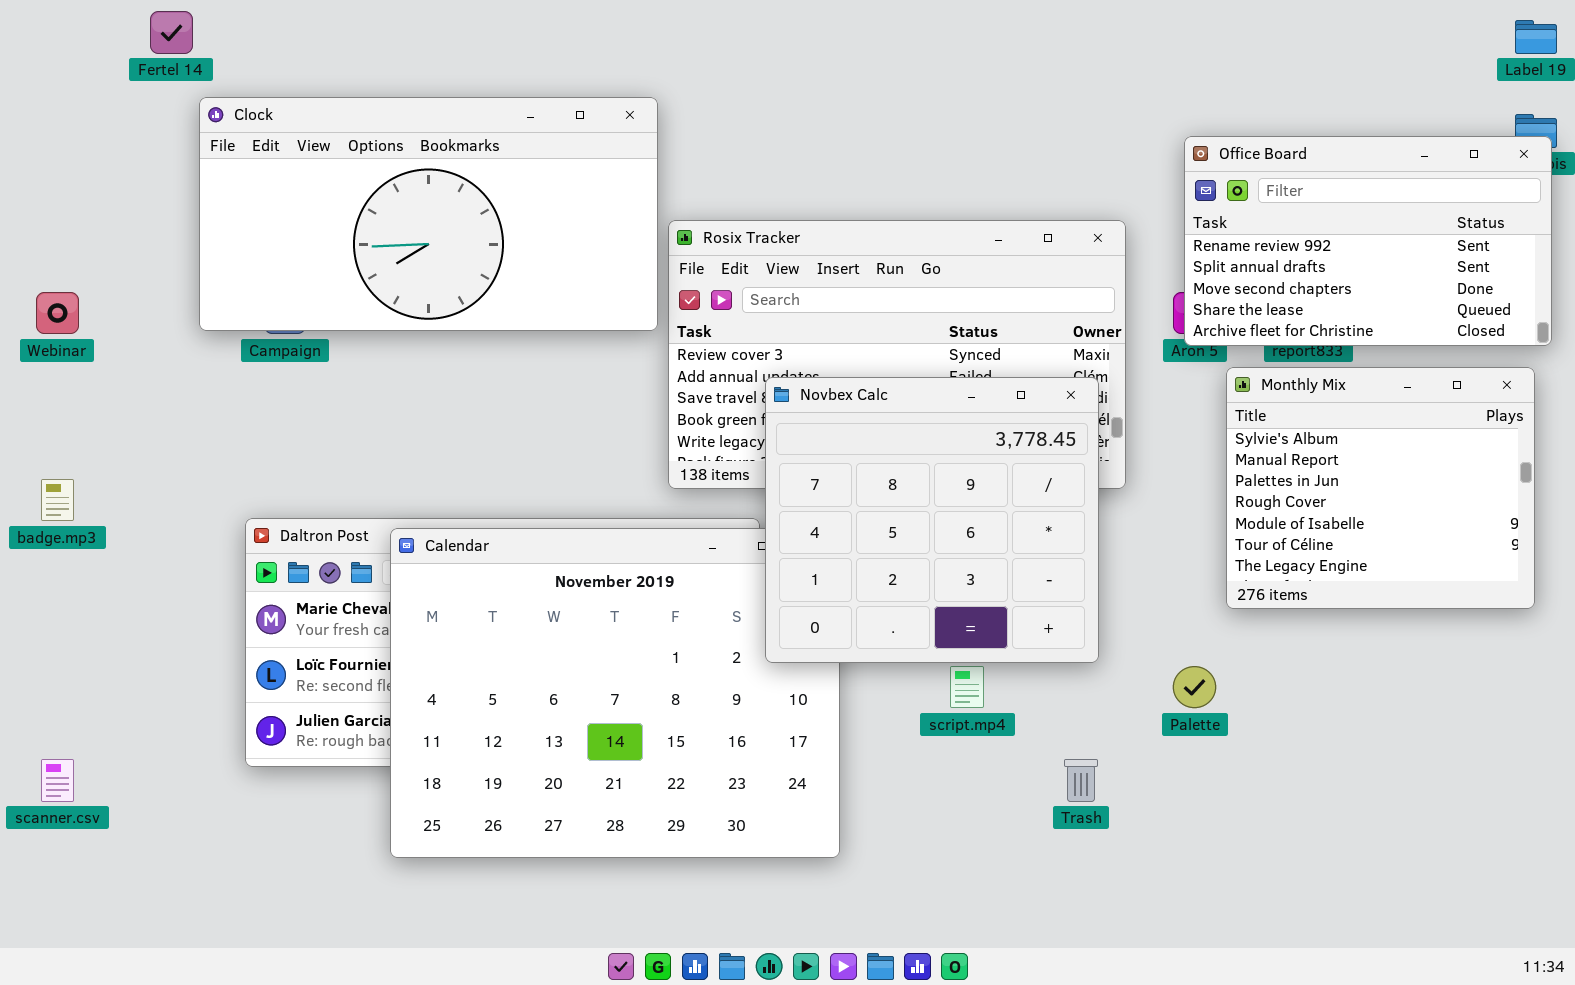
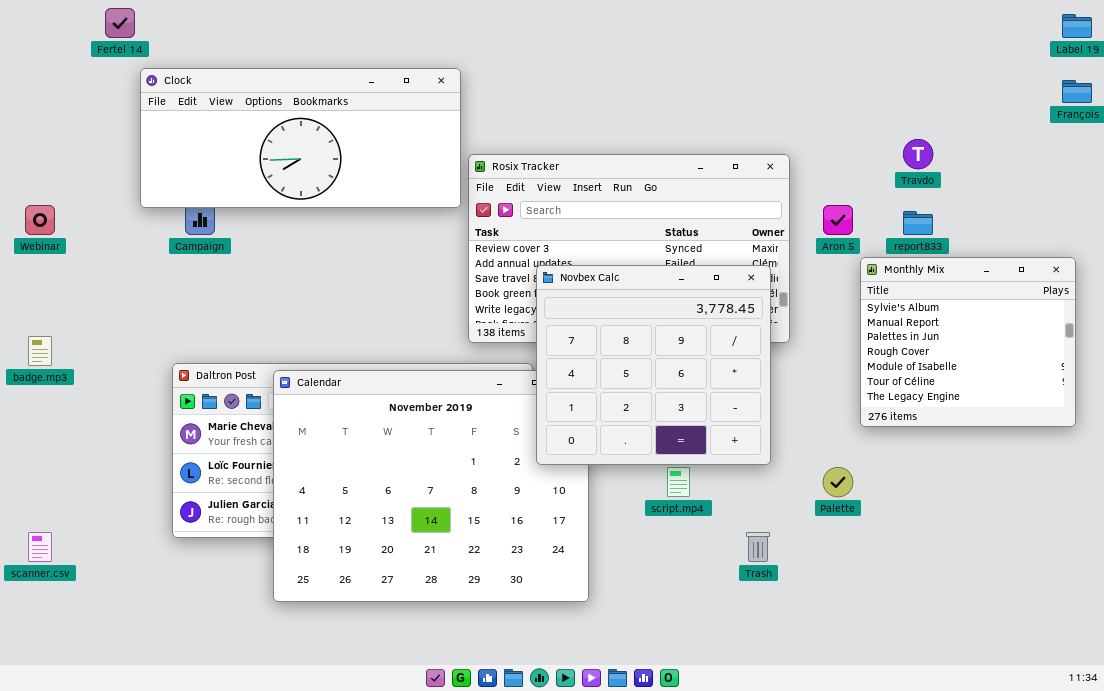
Clock: [199,97,658,331] -> [140,68,461,208], resized
Office Board: [1184,136,1552,346] -> none, closed

